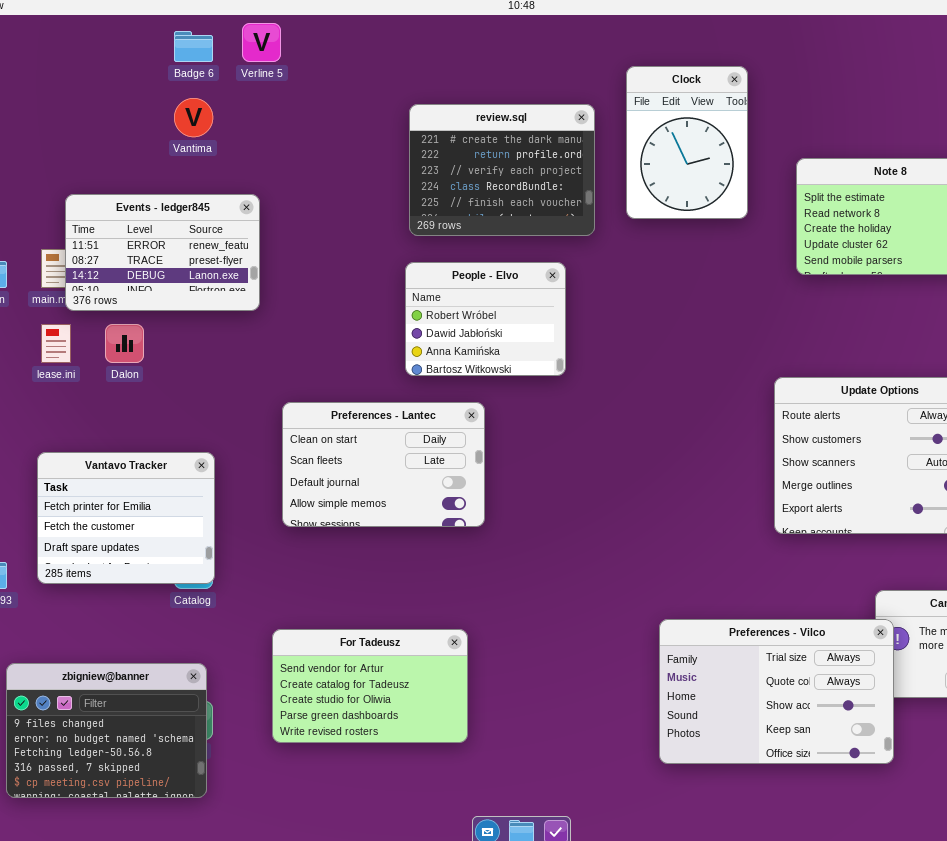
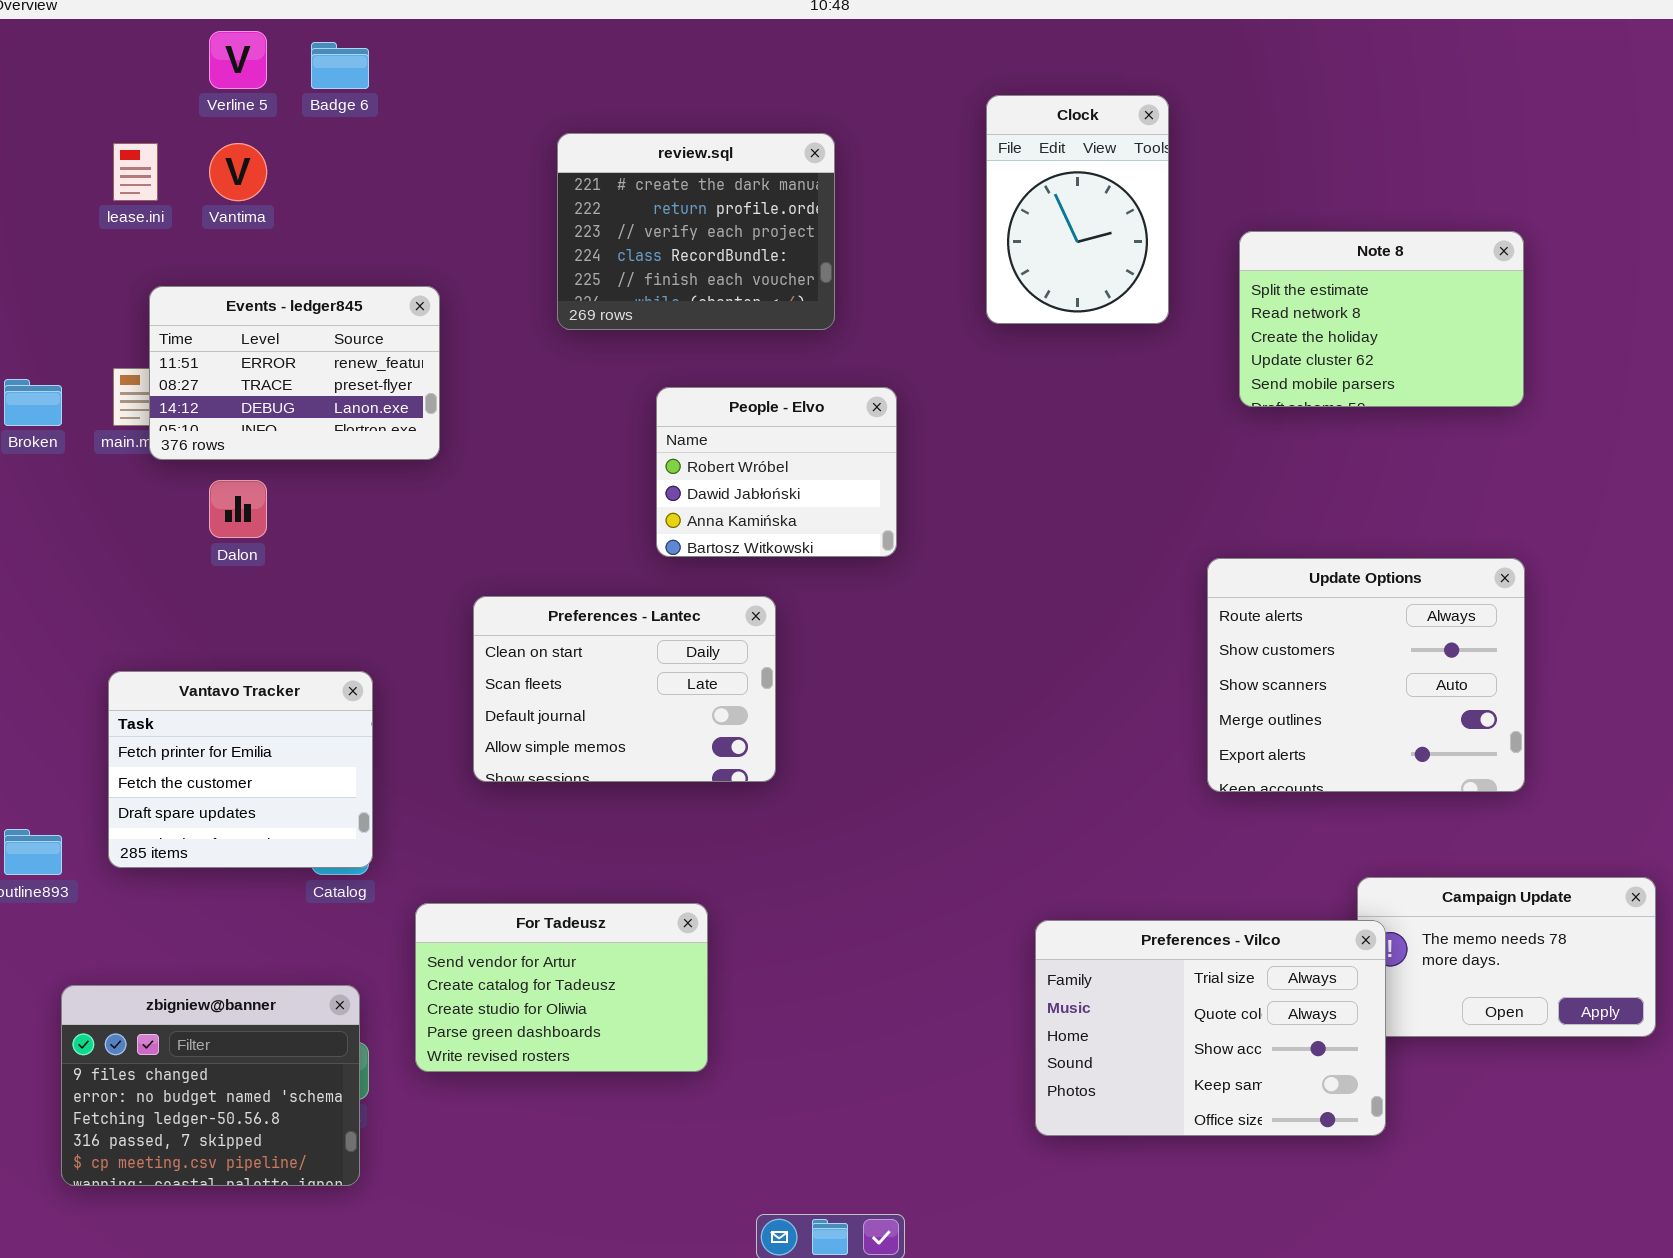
Verline 5: [242,23,281,62] -> [209,31,267,89], moved
Vantima: [174,98,213,137] -> [209,143,267,201], moved
review.sql: [409,104,595,236] -> [557,133,835,330], moved
lease.ini: [41,324,71,363] -> [113,143,158,201], moved
For Tadeusz: [272,629,468,743] -> [415,903,708,1072], moved

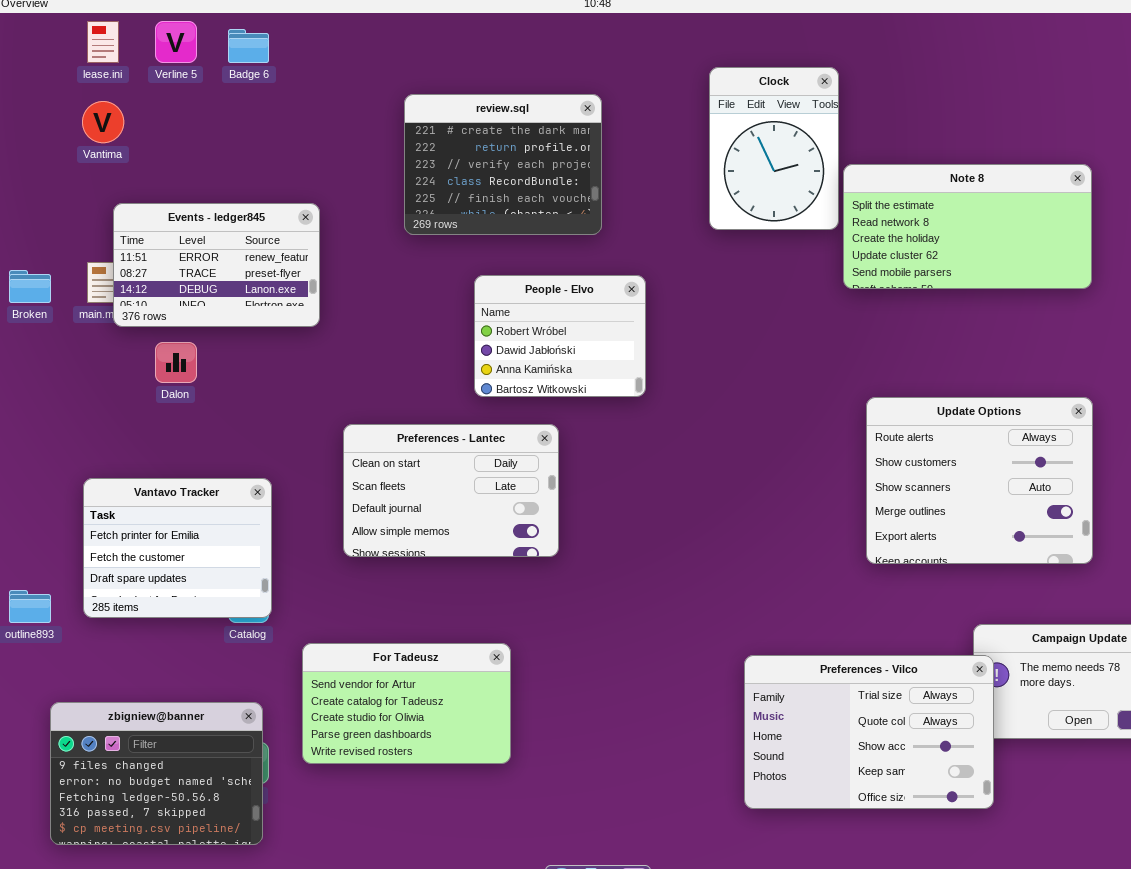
lease.ini: [113,143,158,201] -> [87,21,119,63], moved
Vantima: [209,143,267,201] -> [82,101,124,143], moved
Note 8: [1239,231,1524,407] -> [843,164,1092,289], resized

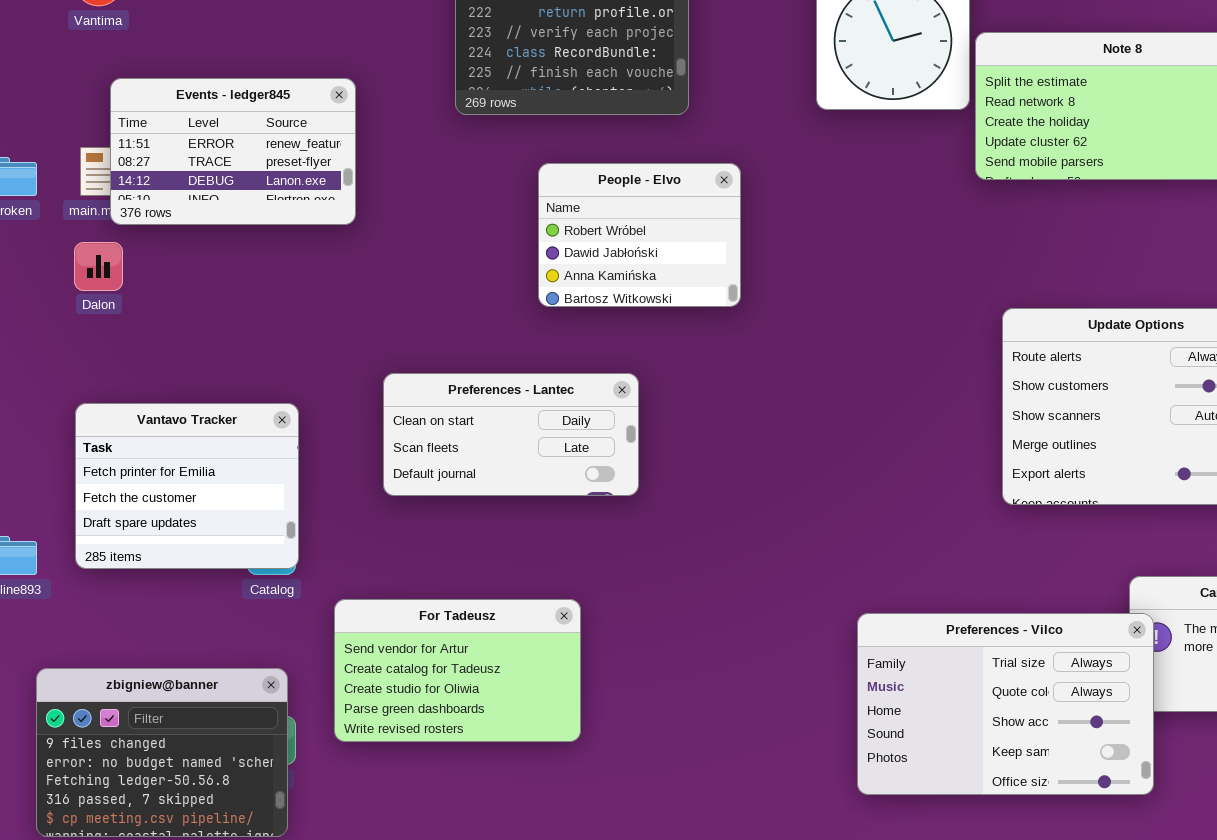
Dalon: [155,342,197,383] -> [74,242,123,291], moved
Preferences - Lantec: [343,424,559,557] -> [383,373,639,496], resized

